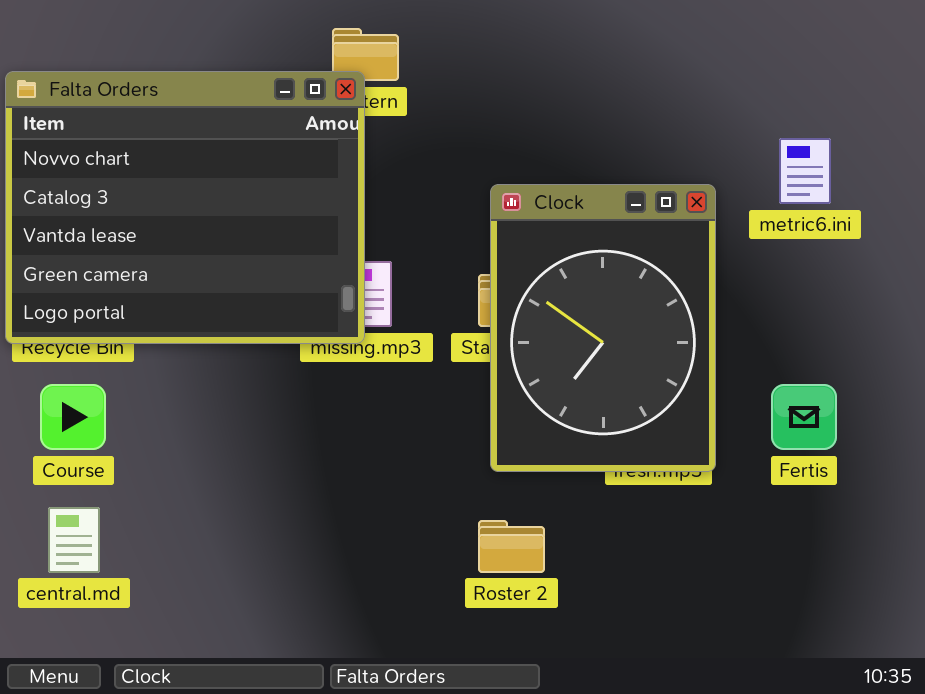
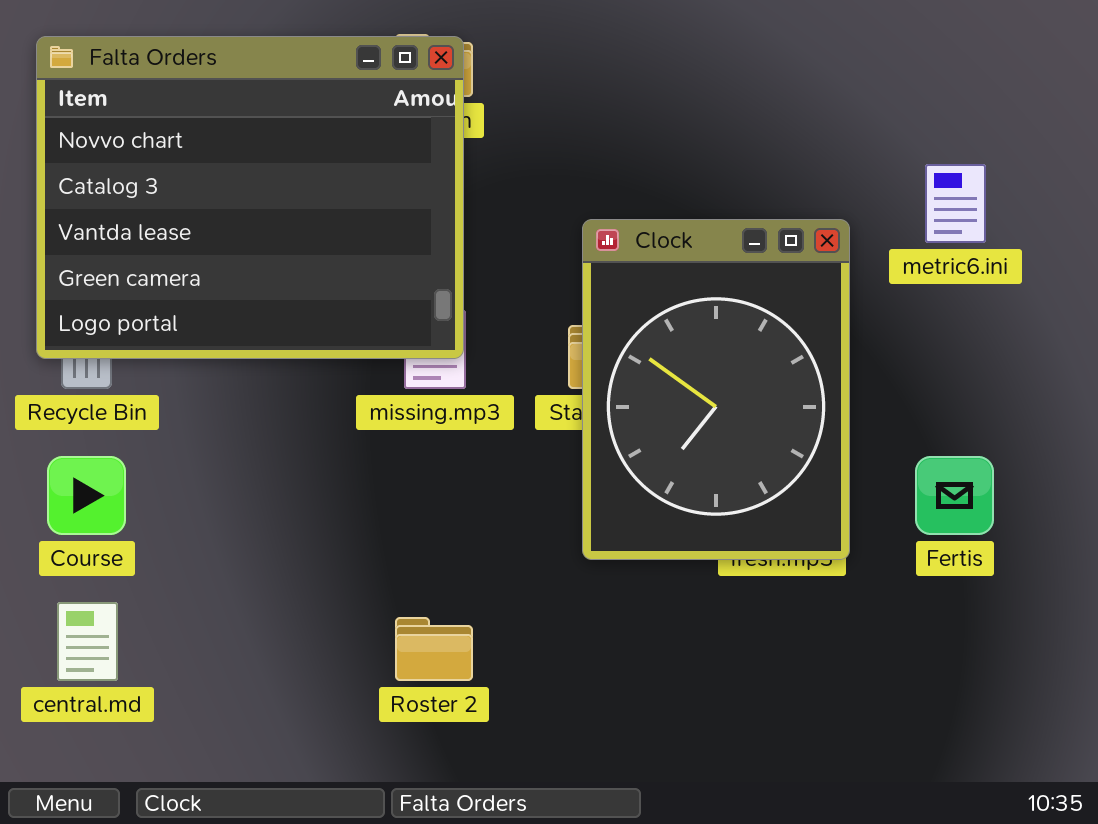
Falta Orders: [5,71,365,344] -> [36,36,464,359], moved
Roster 2: [478,520,545,573] -> [395,617,473,681], moved

